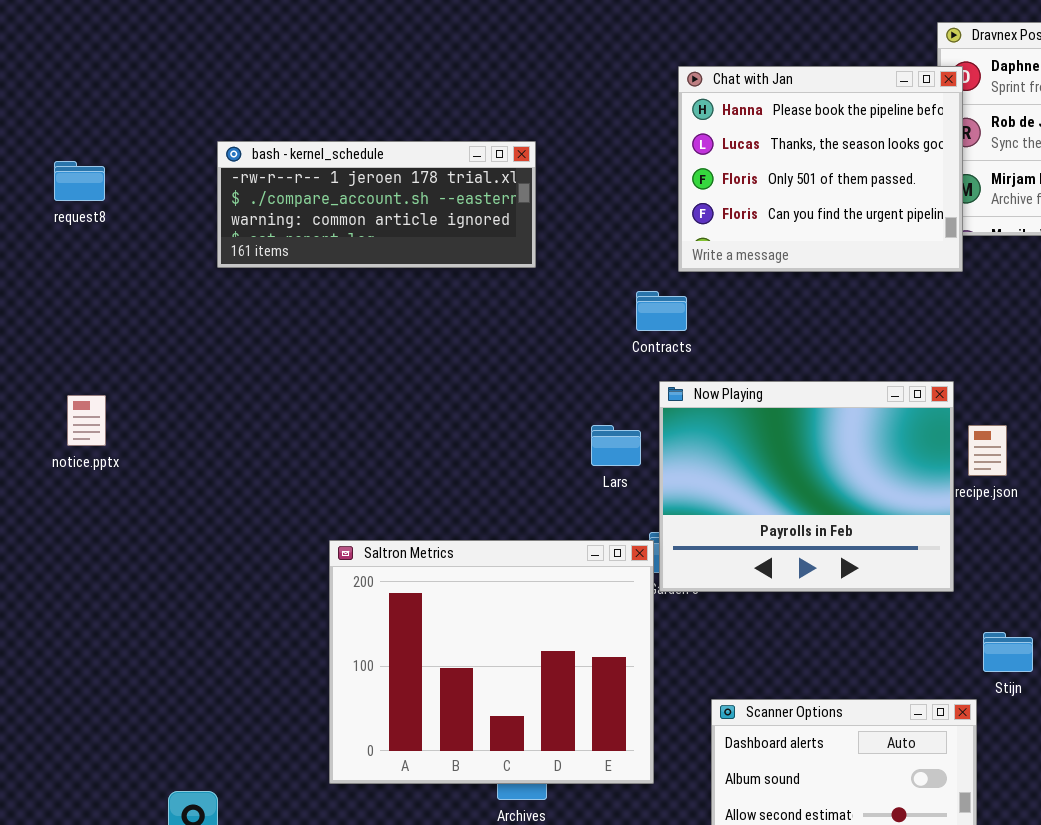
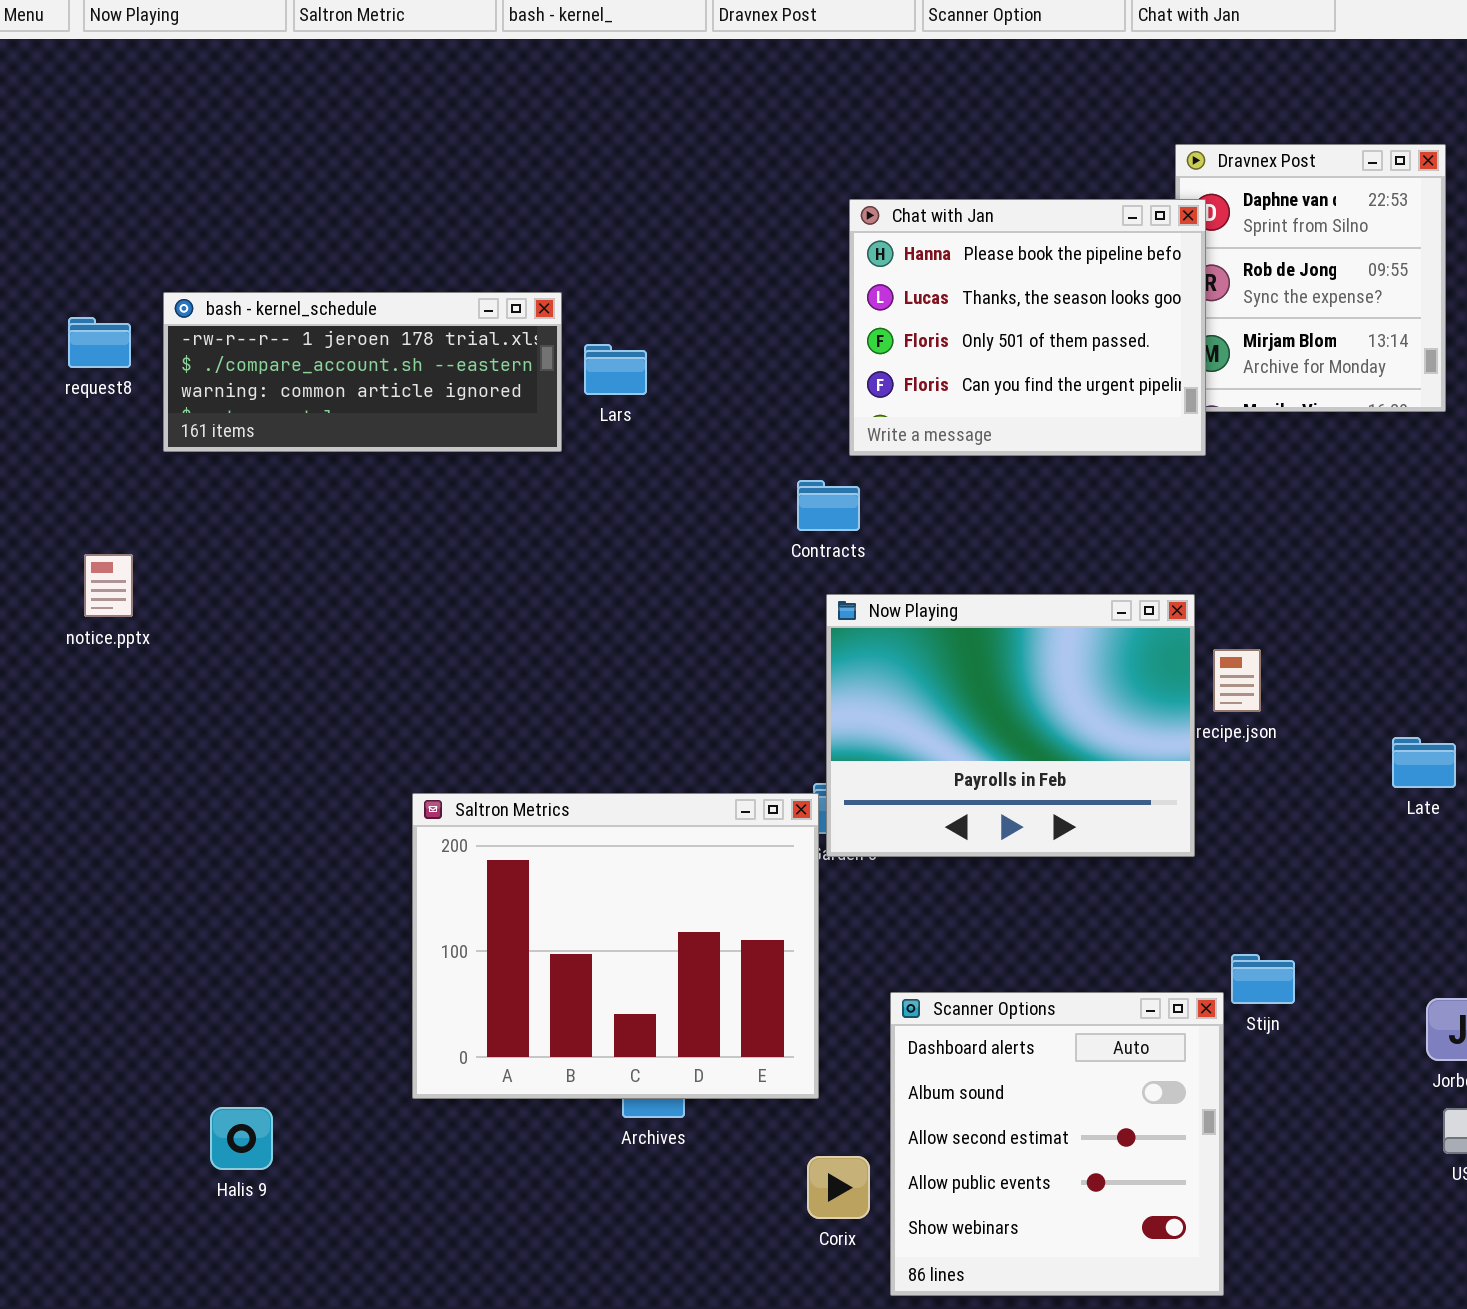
bash - kernel_schedule: [217,141,536,268] -> [163,292,562,452], moved
notice.pptx: [67,395,106,446] -> [84,554,133,617], moved
Lars: [591,425,641,466] -> [584,344,647,395], moved
Stijn: [983,632,1033,672] -> [1231,954,1295,1004], moved

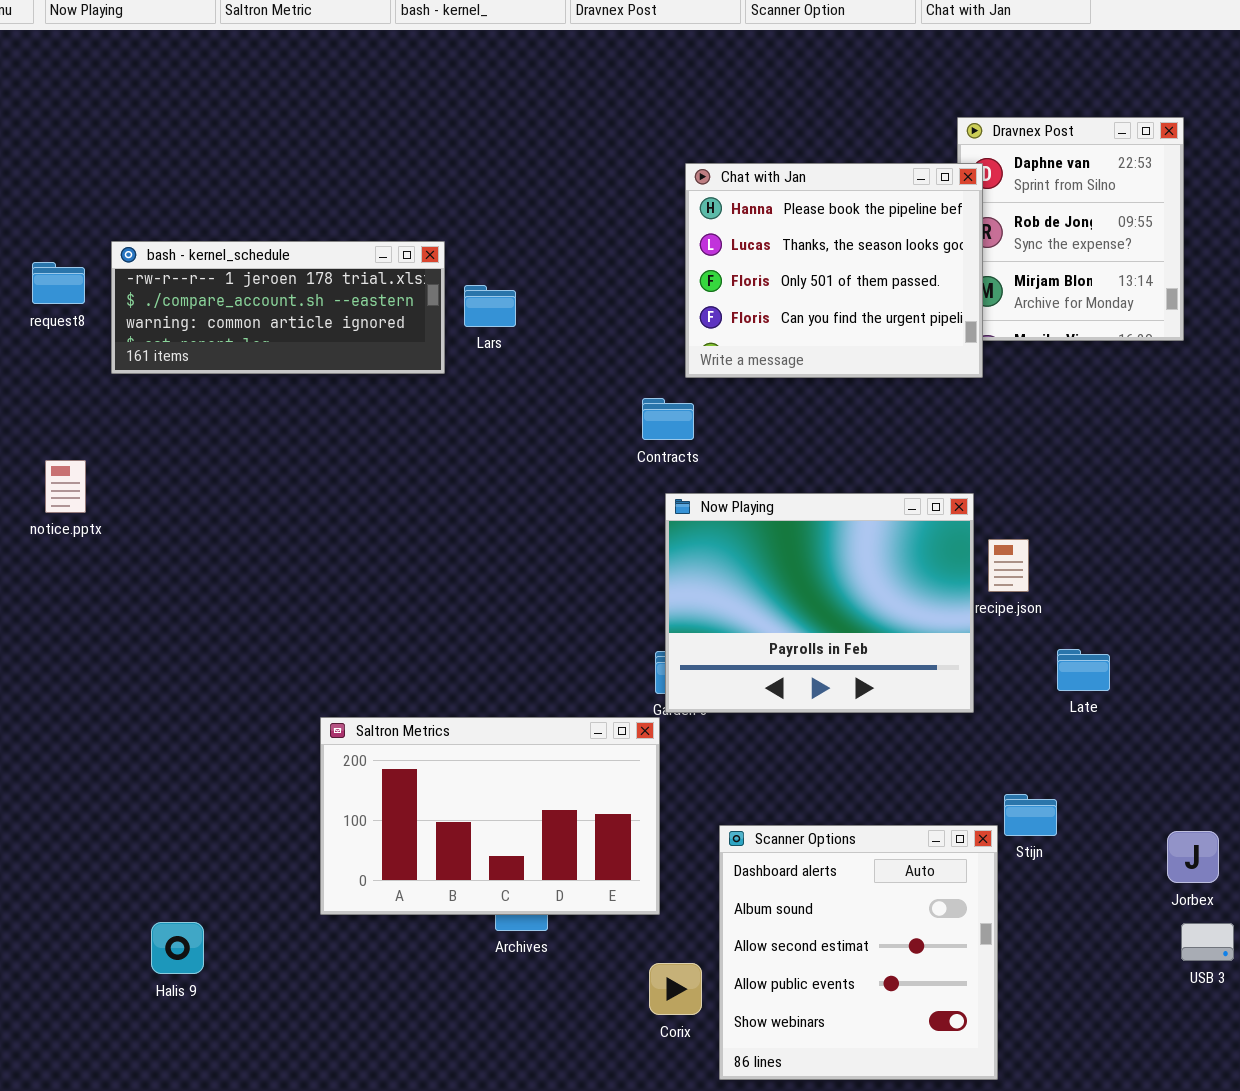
Late: [1392,737,1456,788] -> [1057,649,1110,691], moved
Saltron Metrics: [412,793,819,1099] -> [320,717,660,915], resized

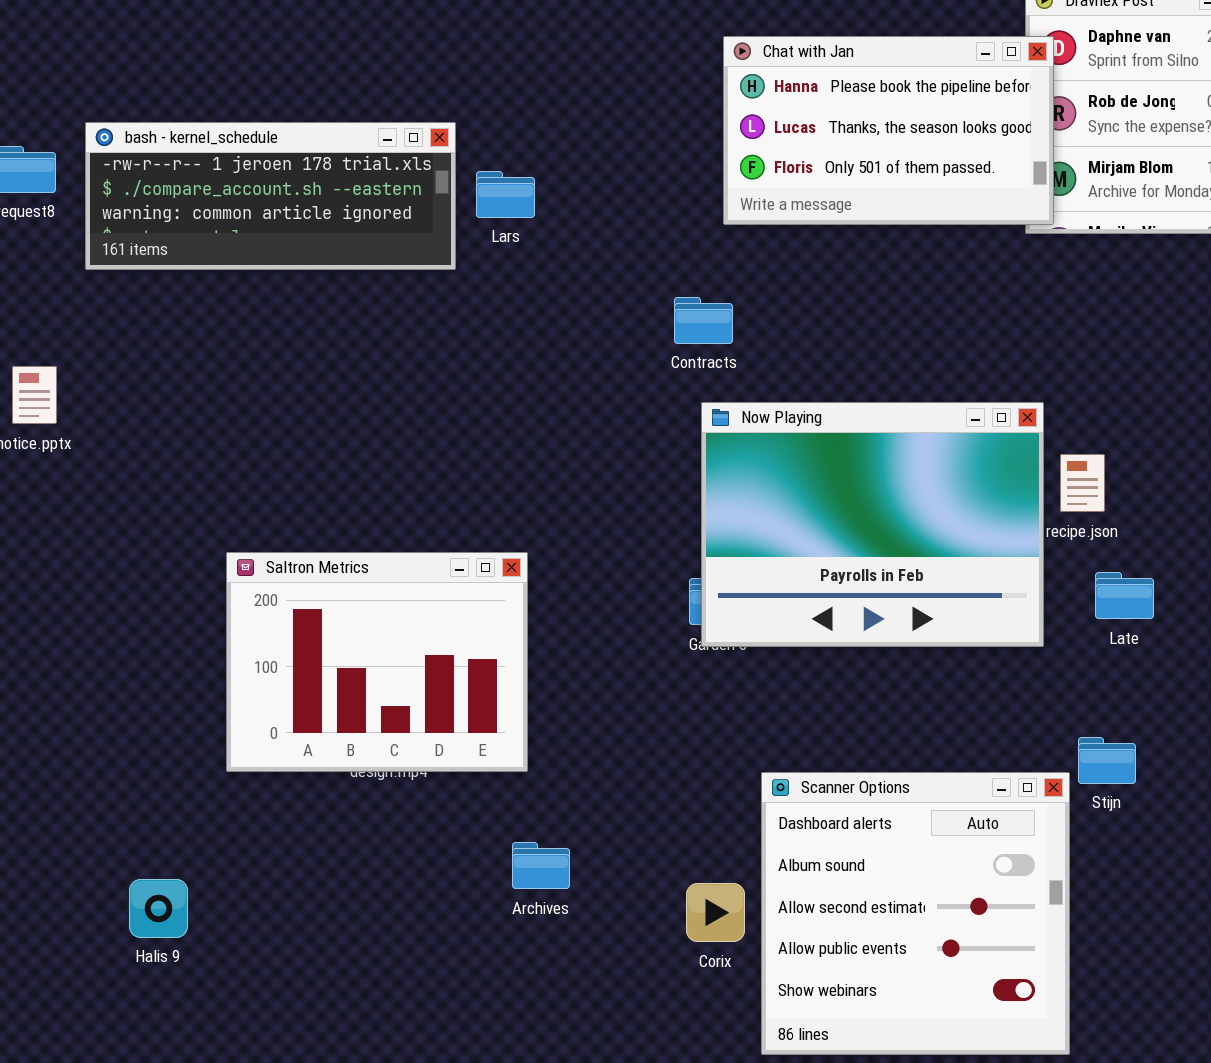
Chat with Jan: [685,163,983,378] -> [723,36,1054,225], resized
Late: [1057,649,1110,691] -> [1095,572,1154,619], moved
Saltron Metrics: [320,717,660,915] -> [226,552,528,772], moved, resized
Corix: [649,963,702,1015] -> [686,883,745,942], moved

